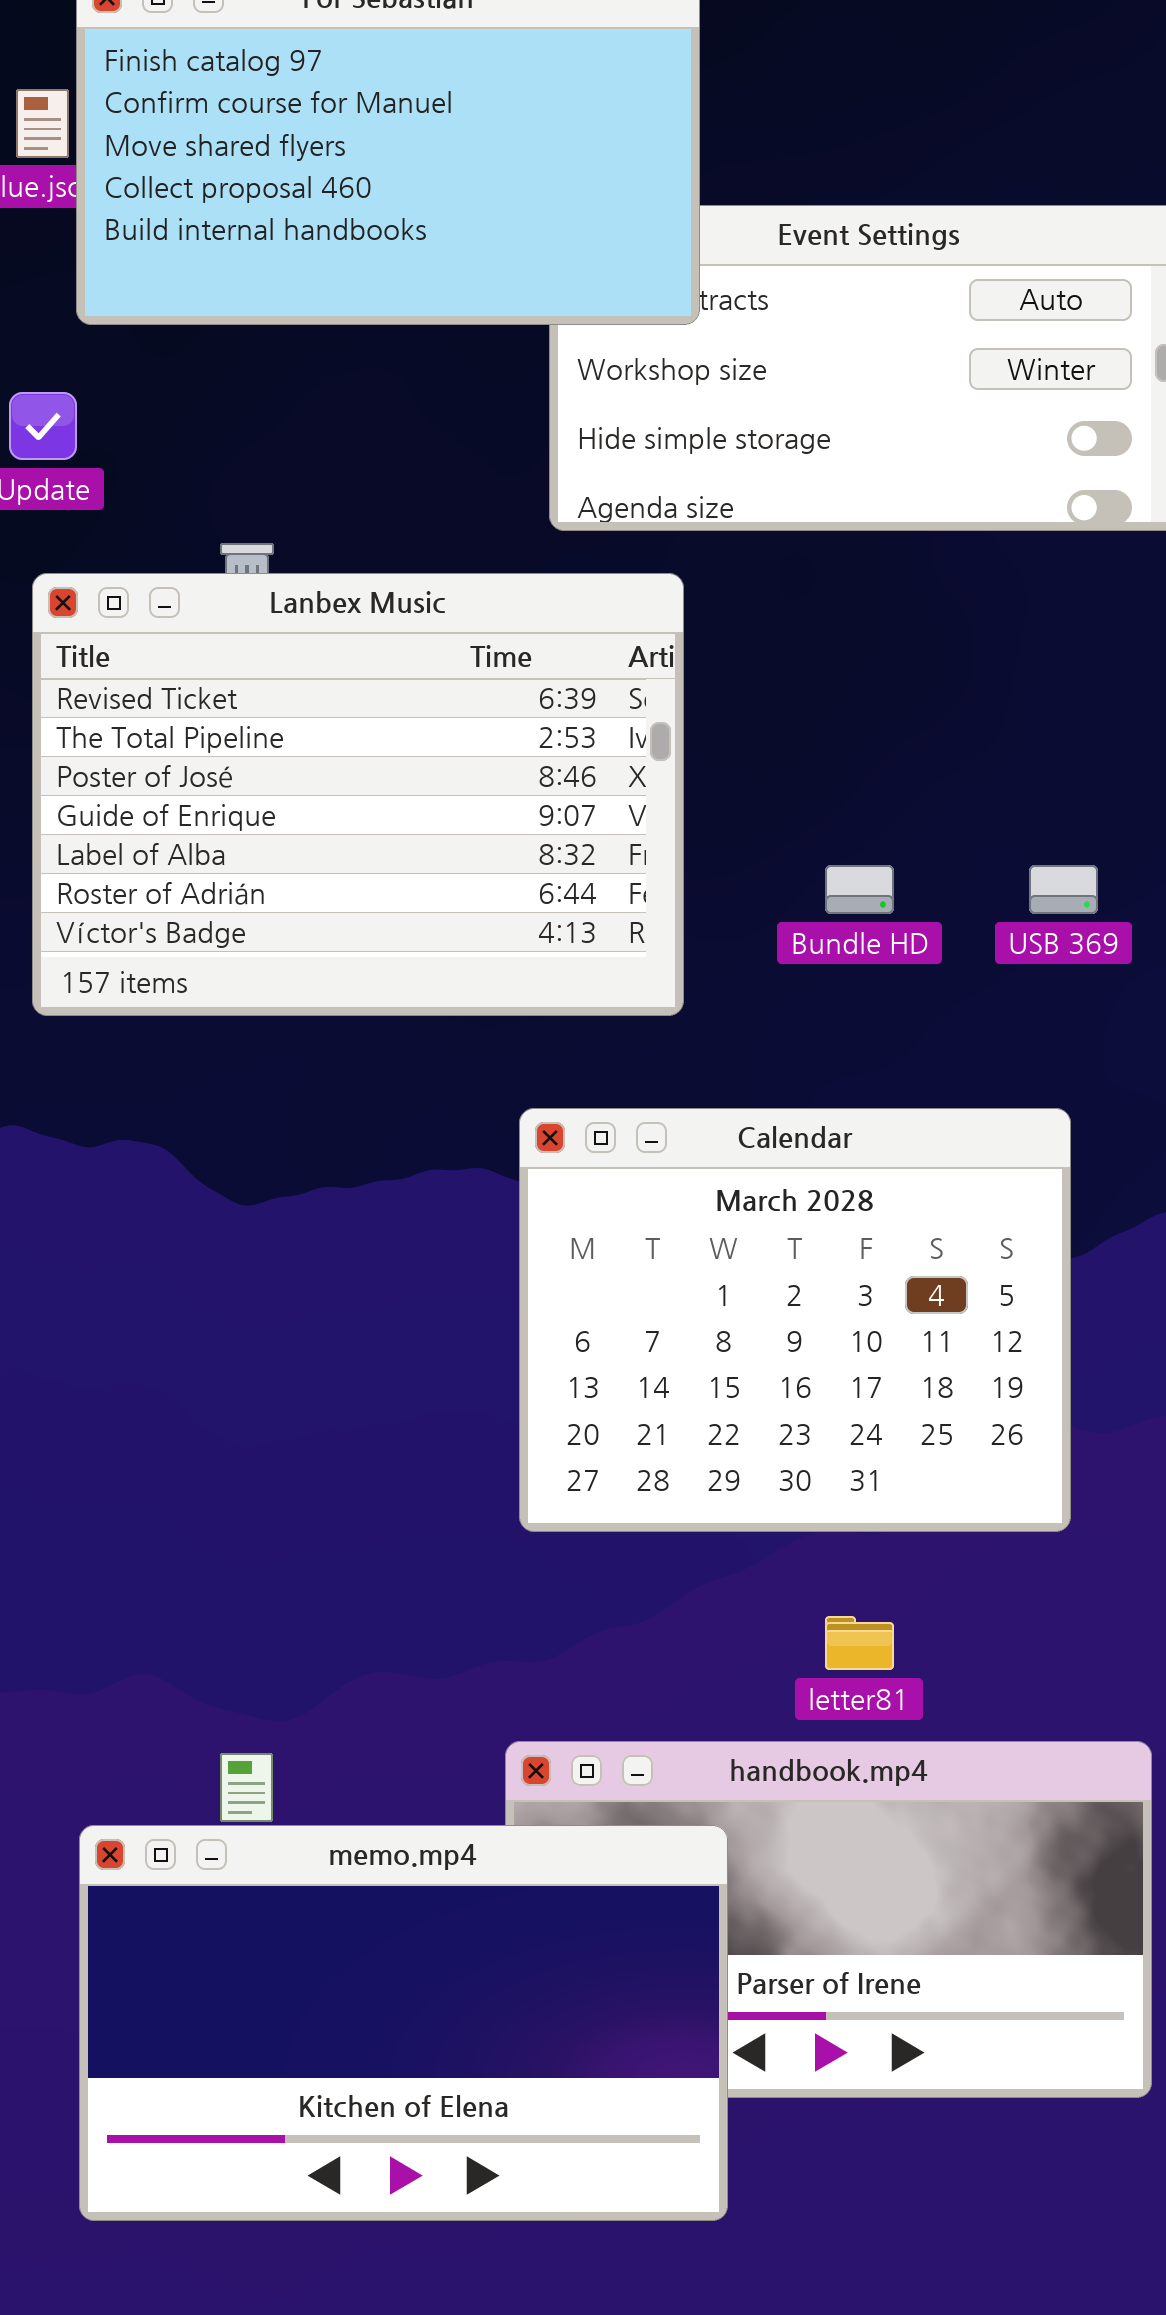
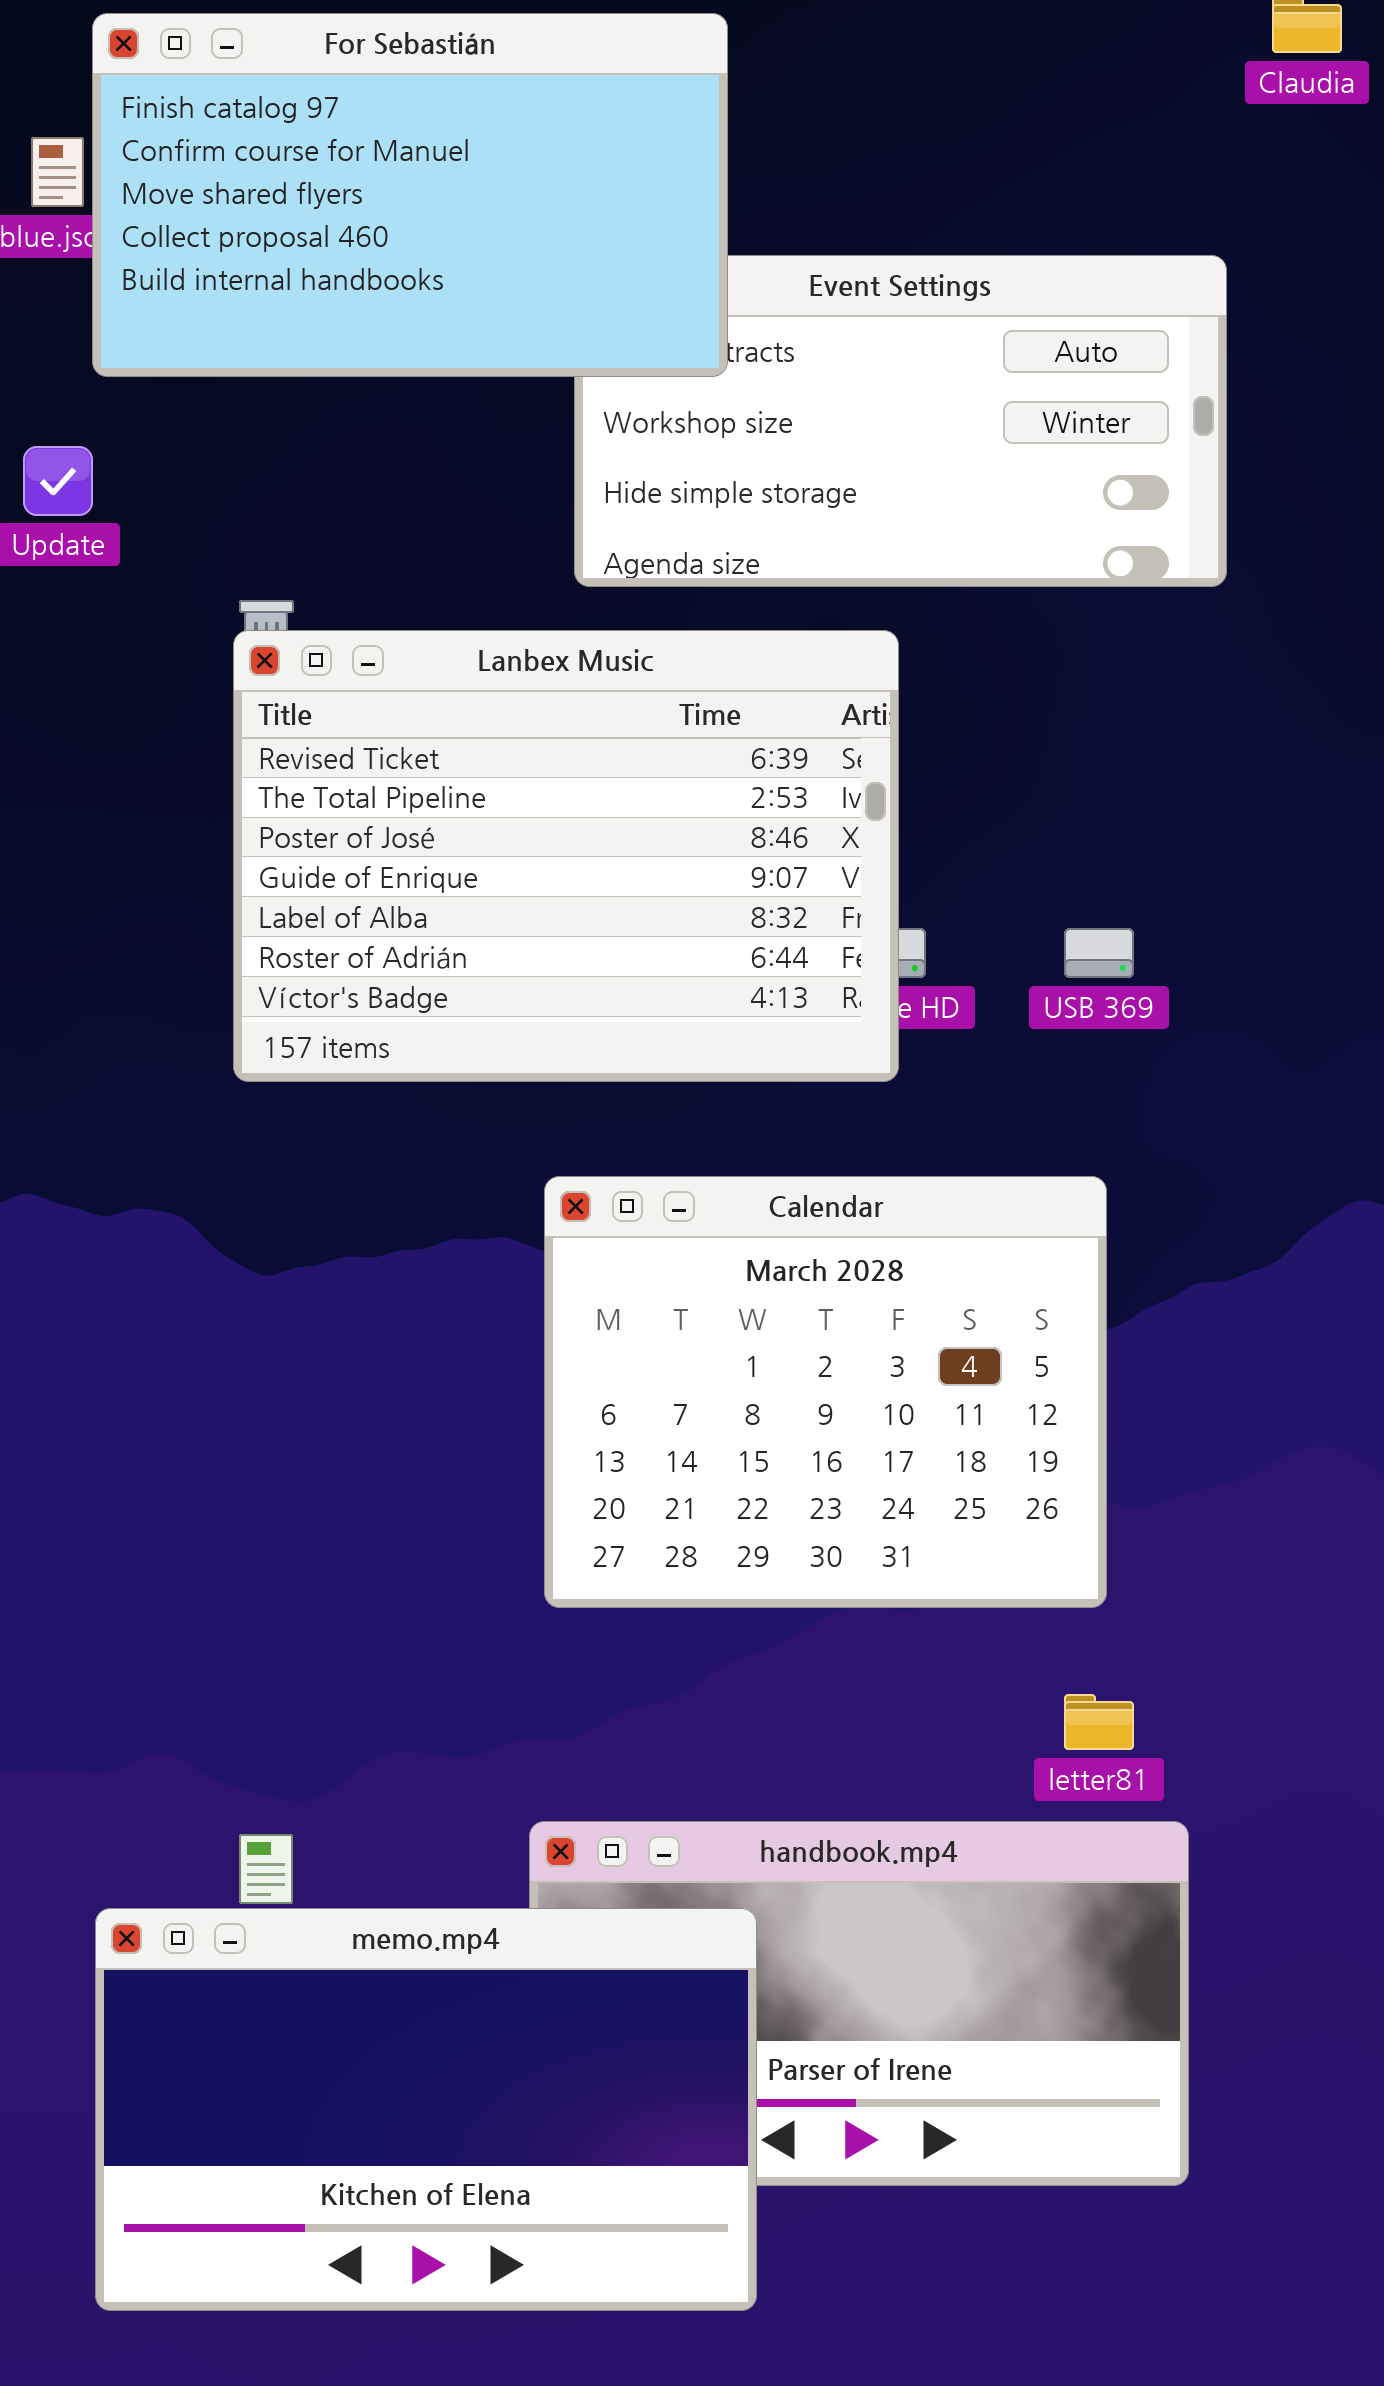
Lanbex Music: [32,573,684,1016] -> [233,630,899,1082], moved
letter81: [825,1616,894,1670] -> [1064,1694,1134,1750], moved

